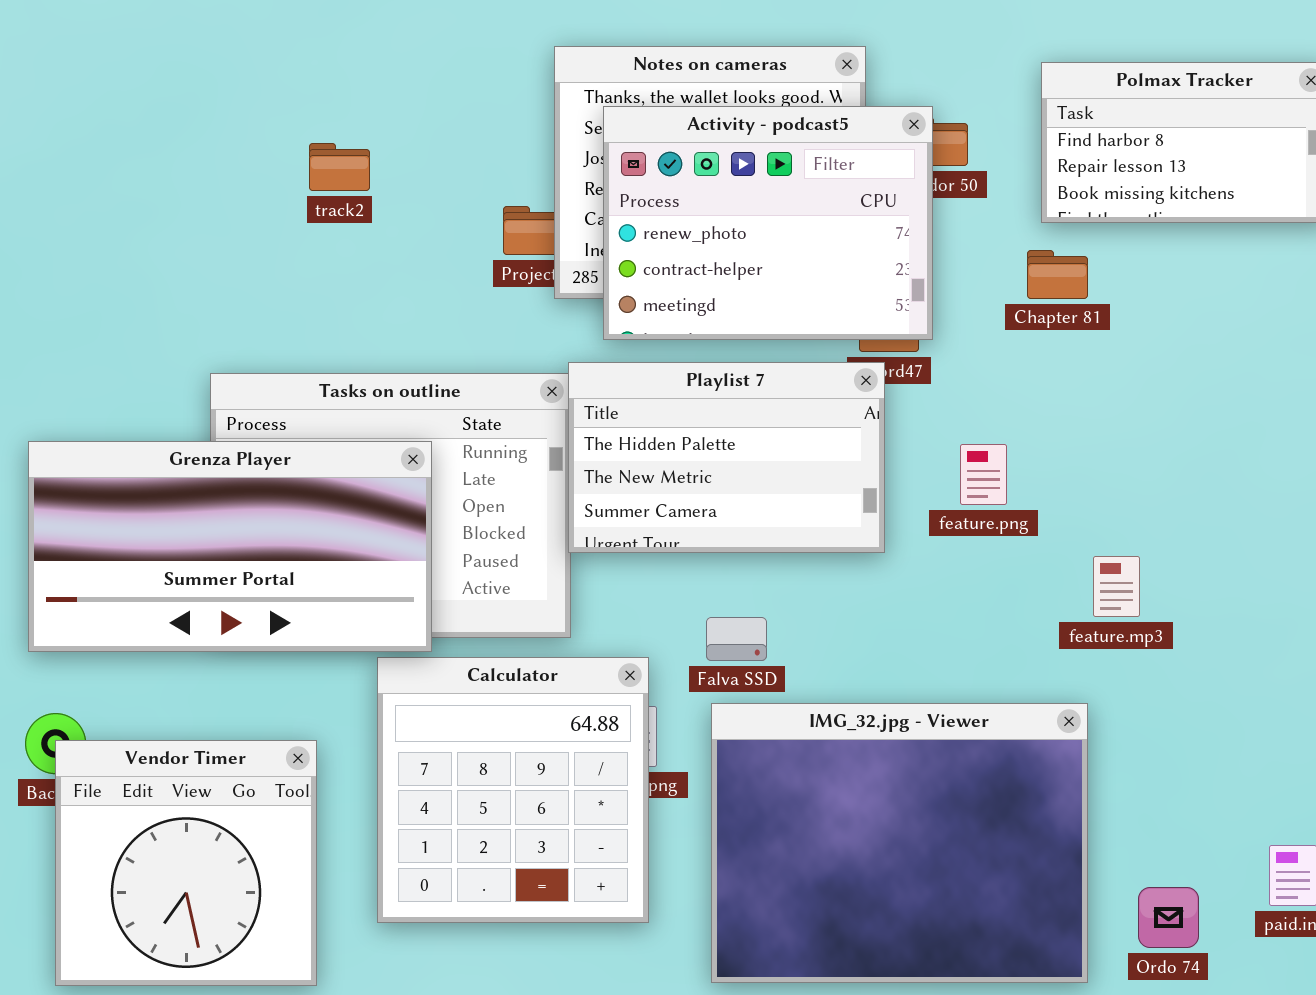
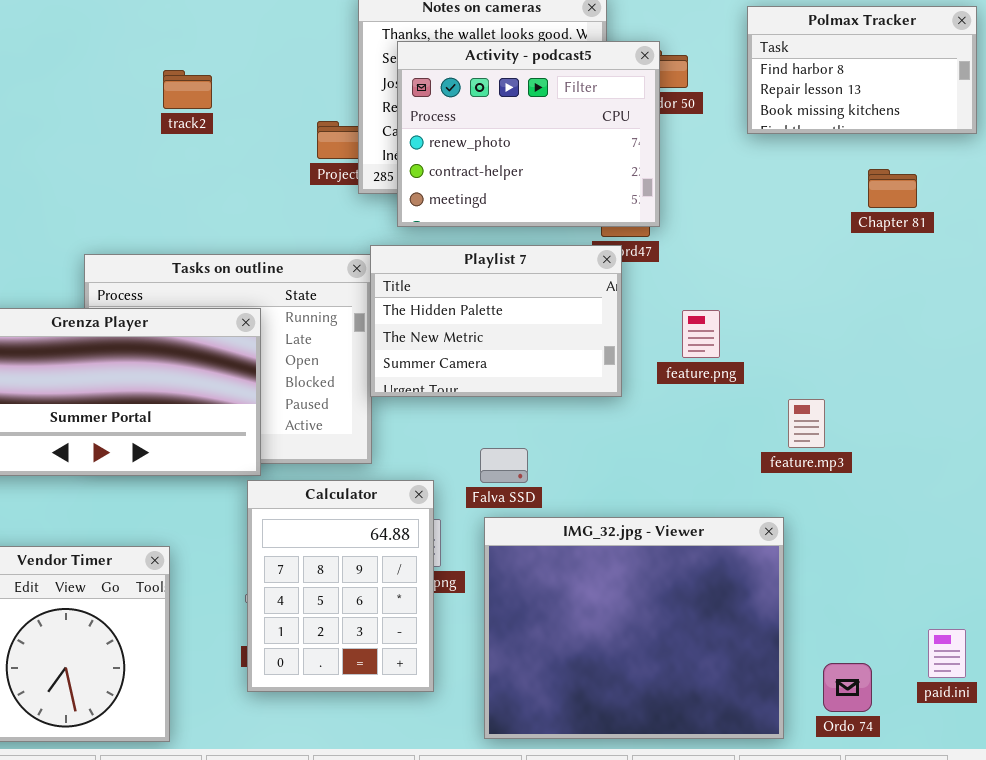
Chapter 81: [1027,250,1088,299] -> [868,169,917,208], moved
Calculator: [377,657,649,923] -> [247,480,434,692], resized

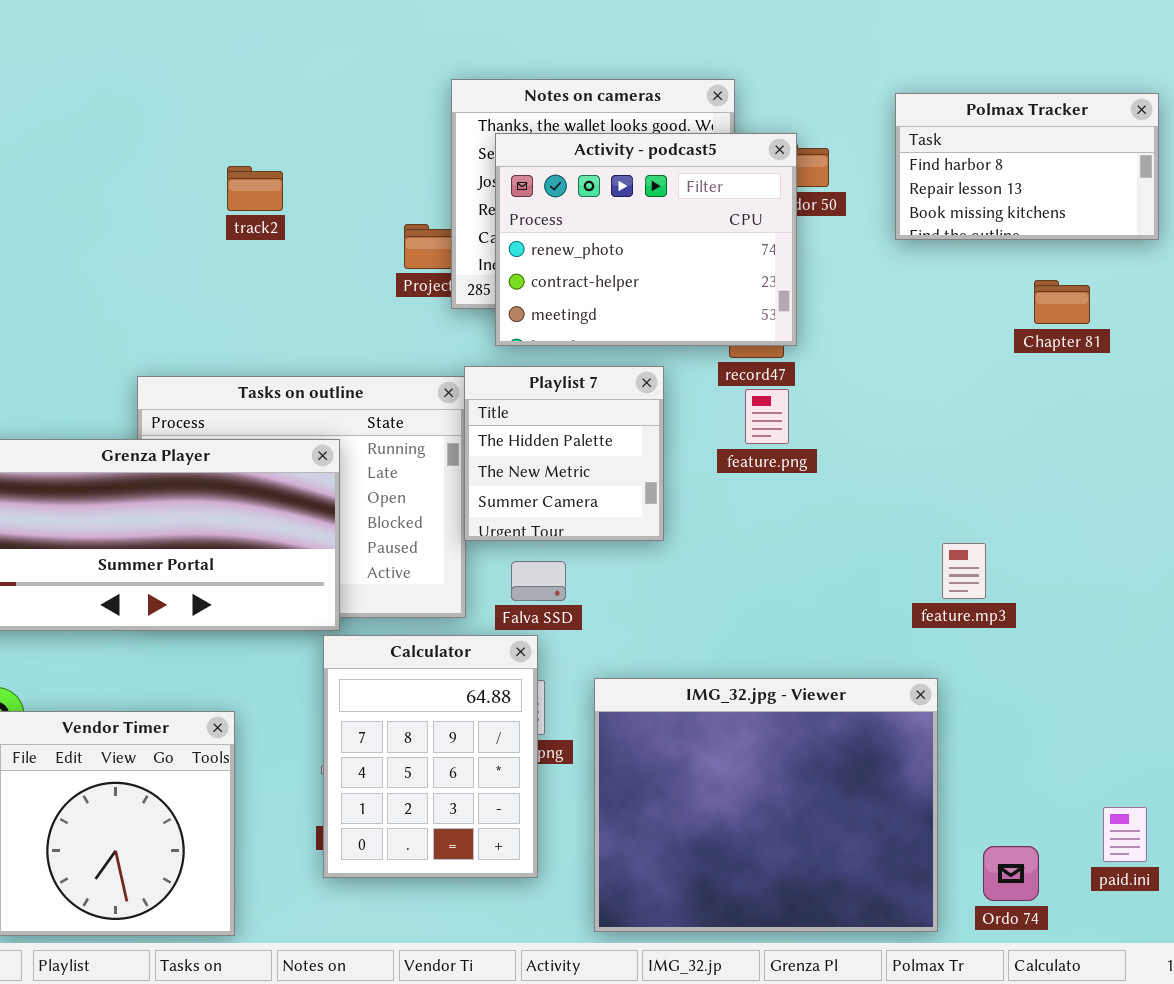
Playlist 7: [370,245,622,397] -> [464,366,664,541], resized
feature.png: [682,310,720,358] -> [745,389,789,444], moved
Falva SSD: [480,448,528,483] -> [511,561,566,601], moved

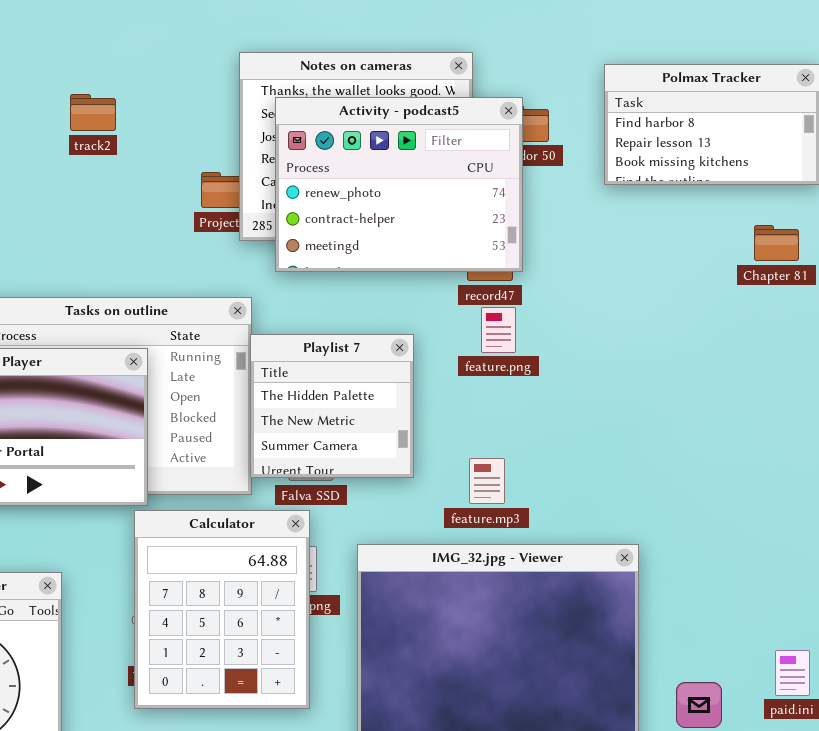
track2: [227,166,283,211] -> [70,94,116,131], moved
Chapter 81: [1034,280,1090,324] -> [754,225,799,261], moved
Playlist 7: [464,366,664,541] -> [250,334,414,478], moved
feature.mp3: [942,543,986,599] -> [469,458,505,504], moved

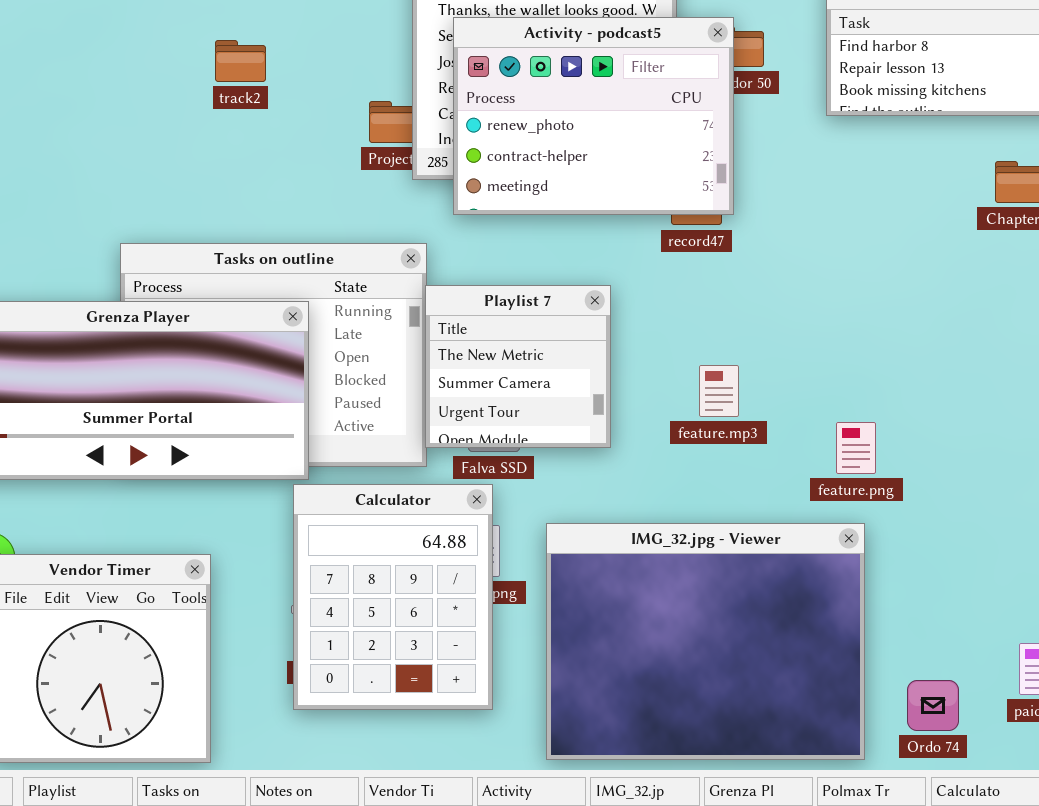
track2: [70,94,116,131] -> [215,40,266,82], moved
feature.png: [481,307,516,353] -> [836,422,876,474], moved
Playlist 7: [250,334,414,478] -> [425,285,611,448], scrolled down 1 row
feature.mp3: [469,458,505,504] -> [699,365,739,417], moved

